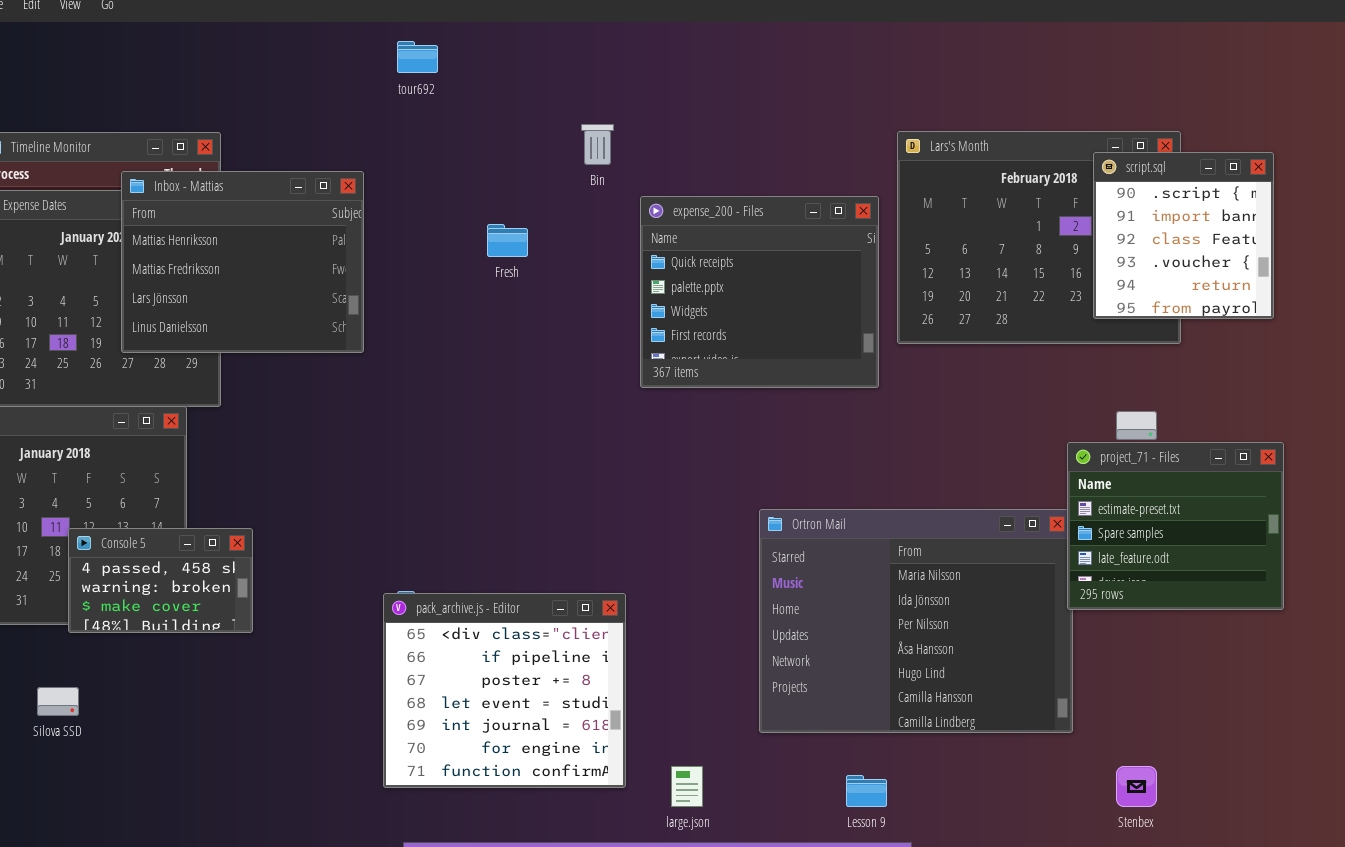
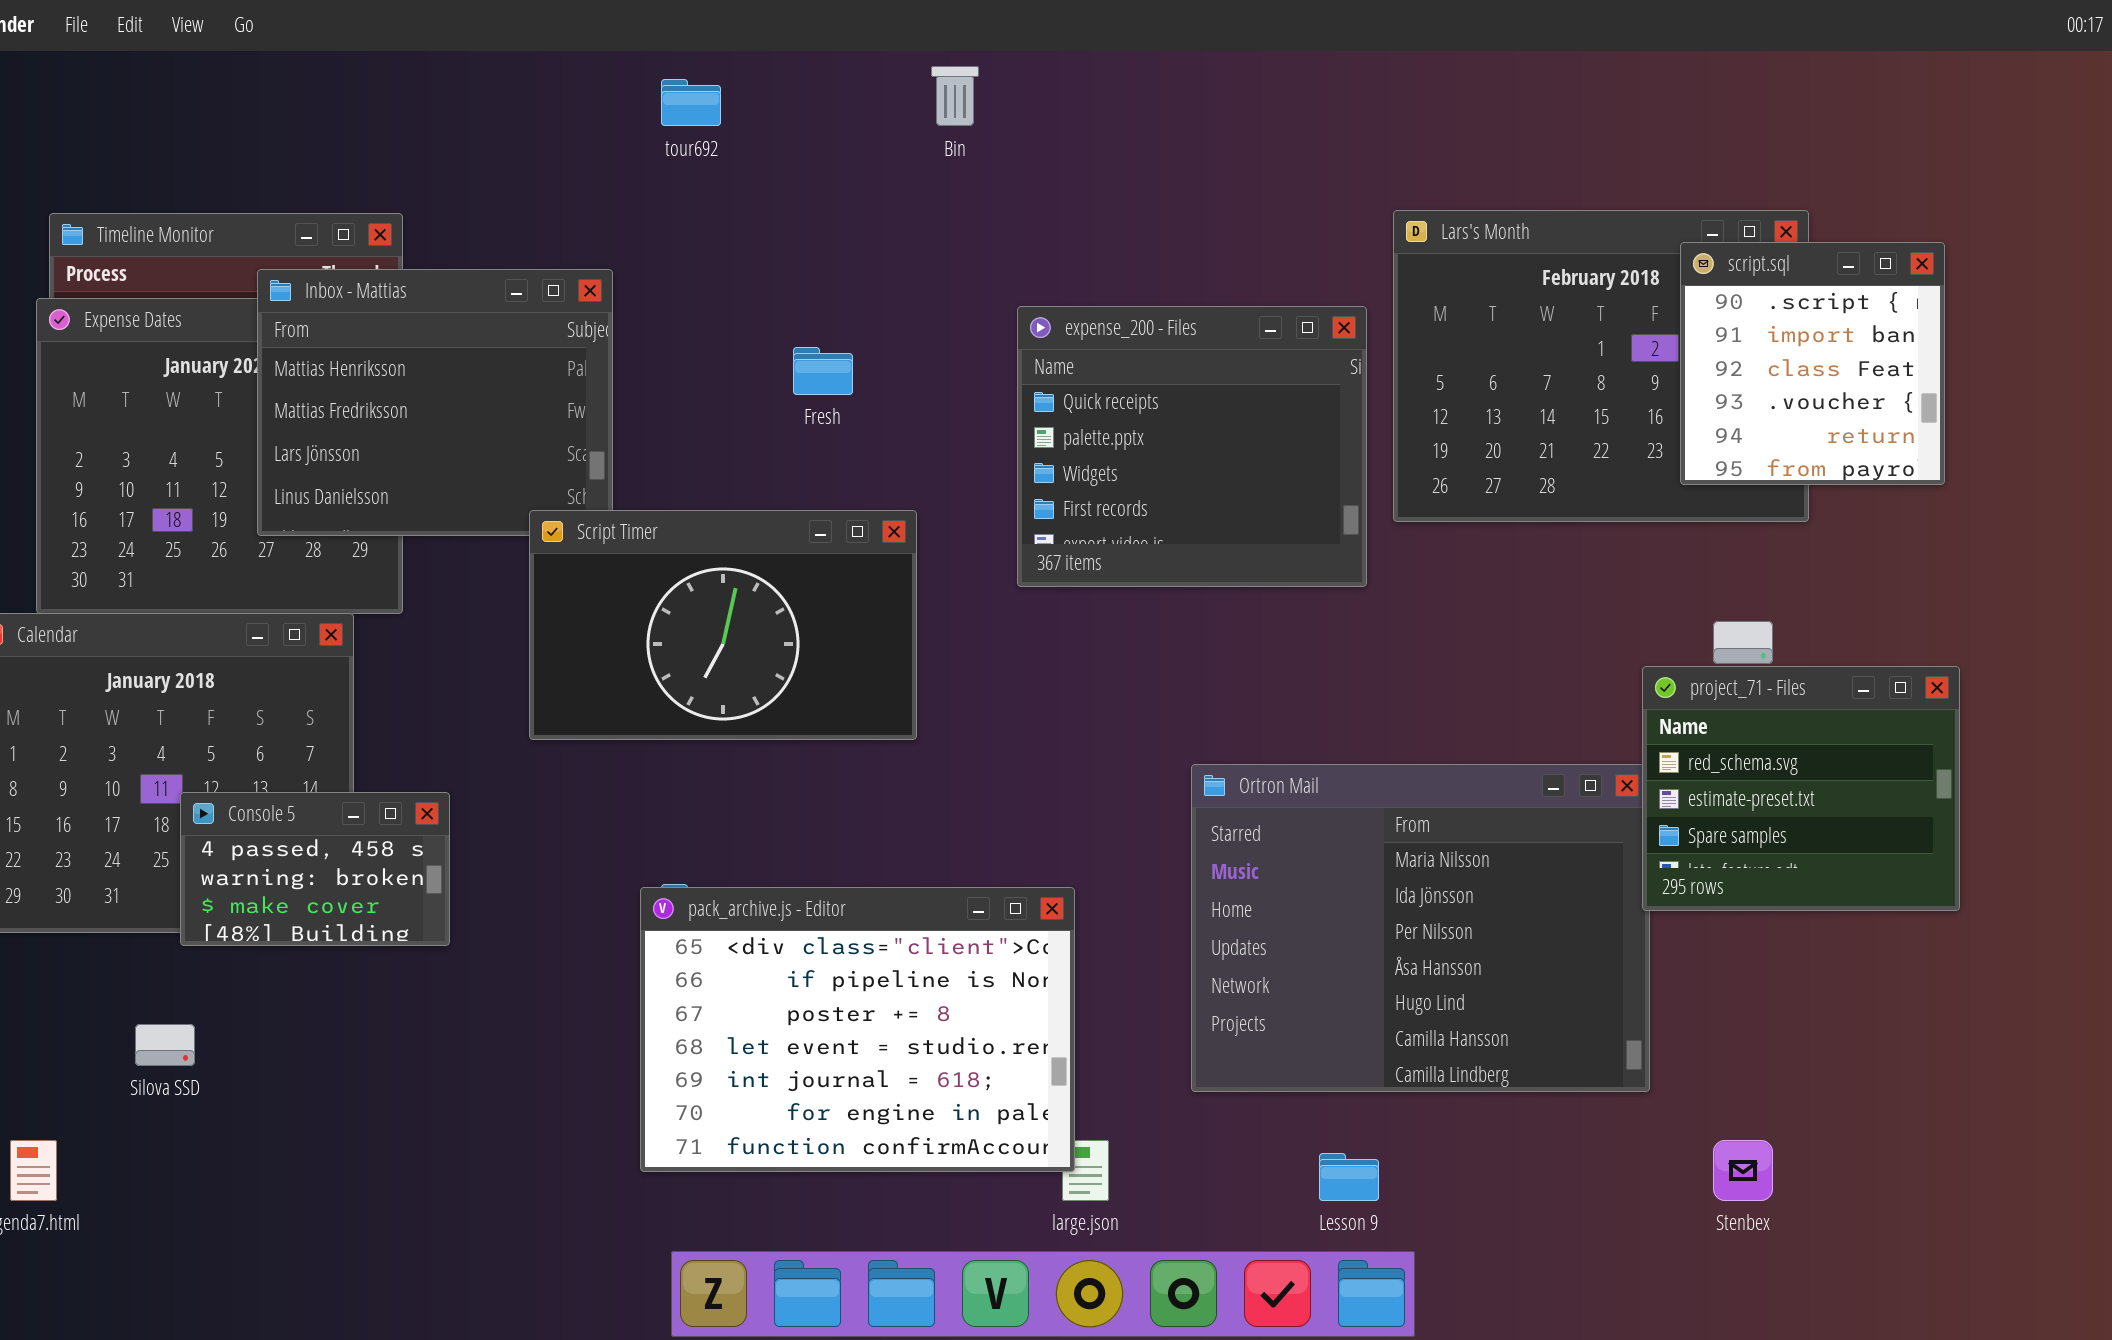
Bin: [581,124,614,165] -> [931,66,979,126], moved
Script Timer: none -> [529,510,917,740], opened
project_71 - Files: [1067,442,1284,610] -> [1642,666,1960,911], scrolled up 1 row
pack_archive.js - Editor: [383,593,626,788] -> [640,887,1075,1172], resized

